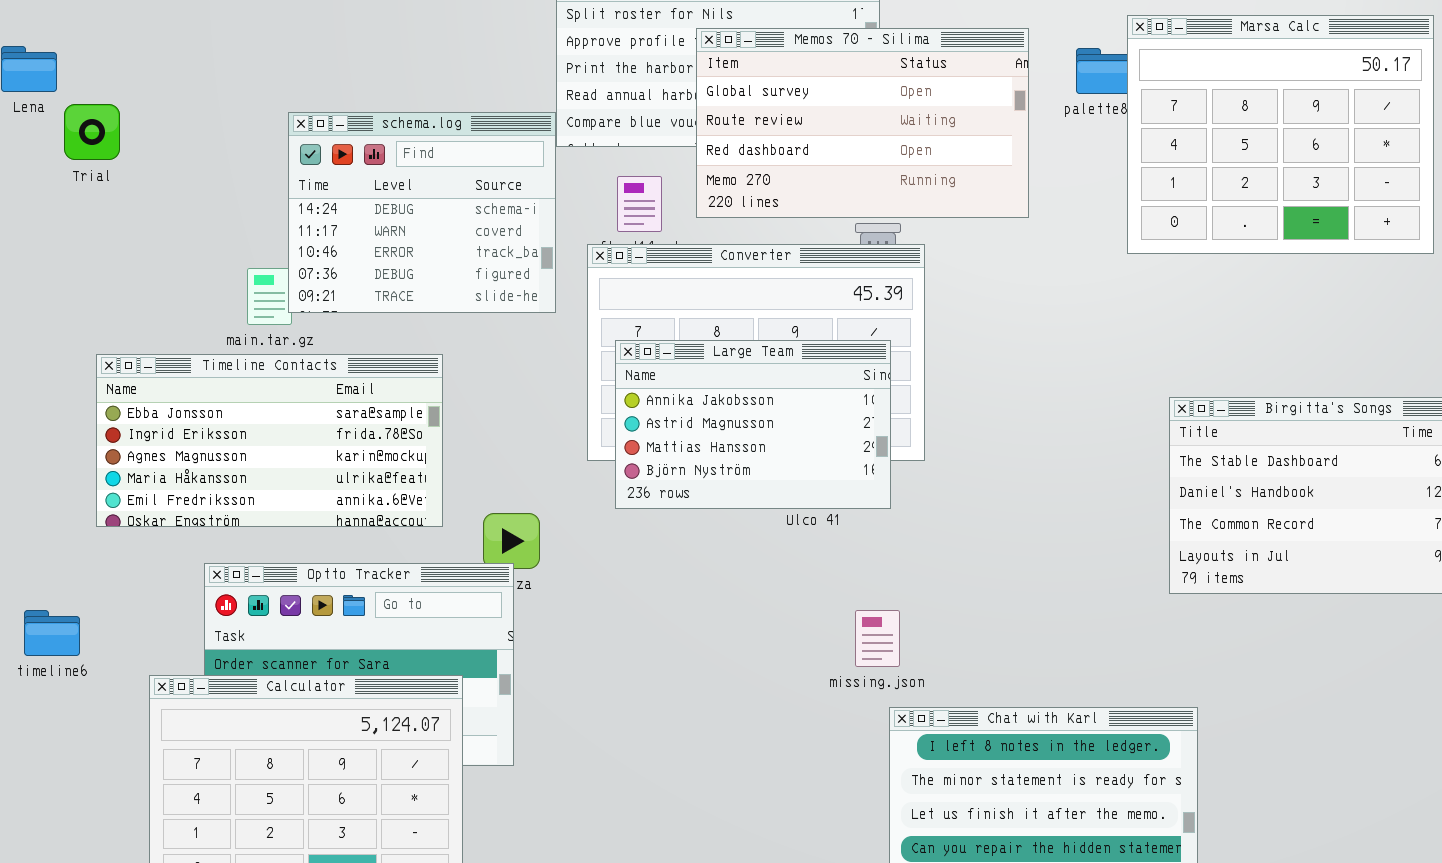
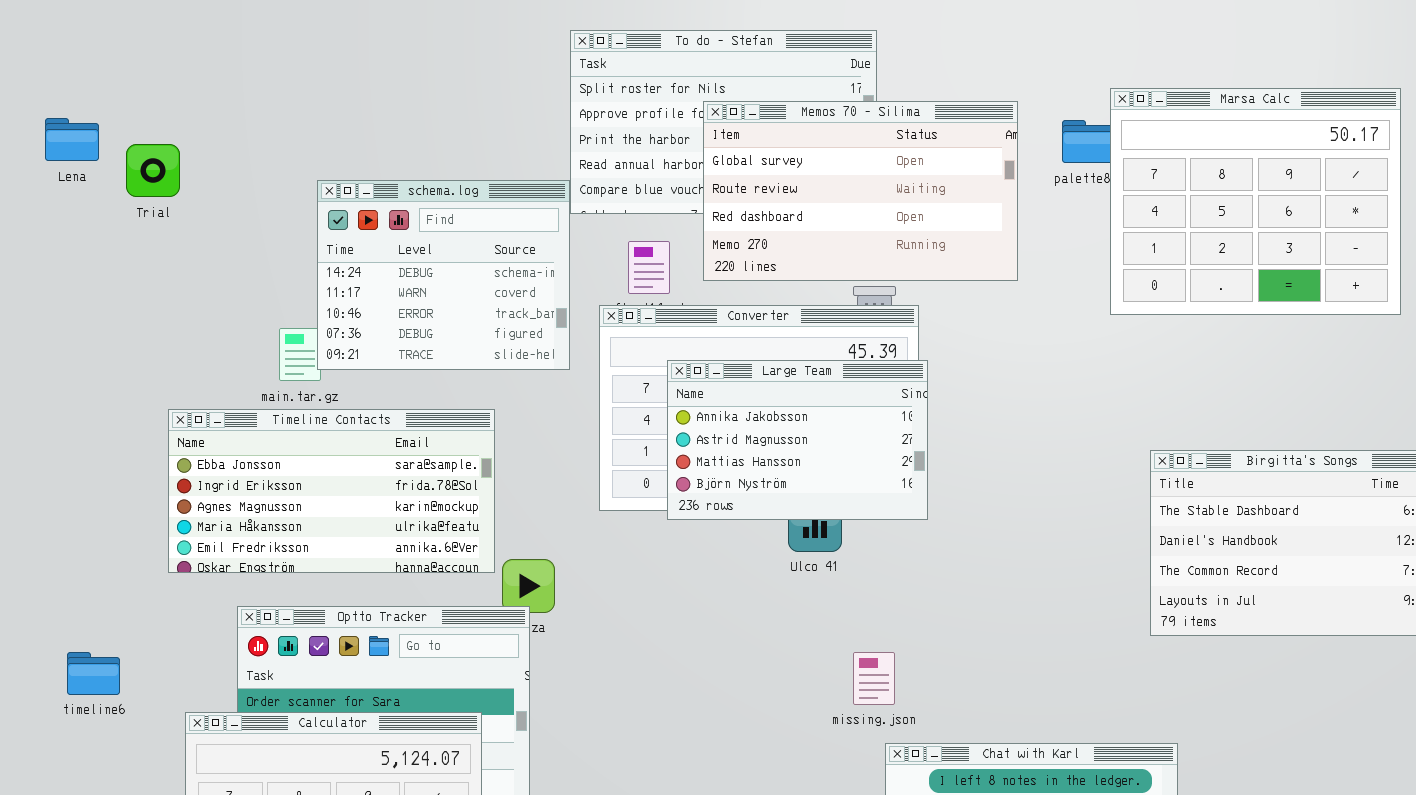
Trial: [64,104,120,160] -> [126,144,180,197], moved
Large Team: [615,340,891,509] -> [667,360,928,520], moved
Timeline Contacts: [96,354,443,527] -> [168,409,495,573], moved

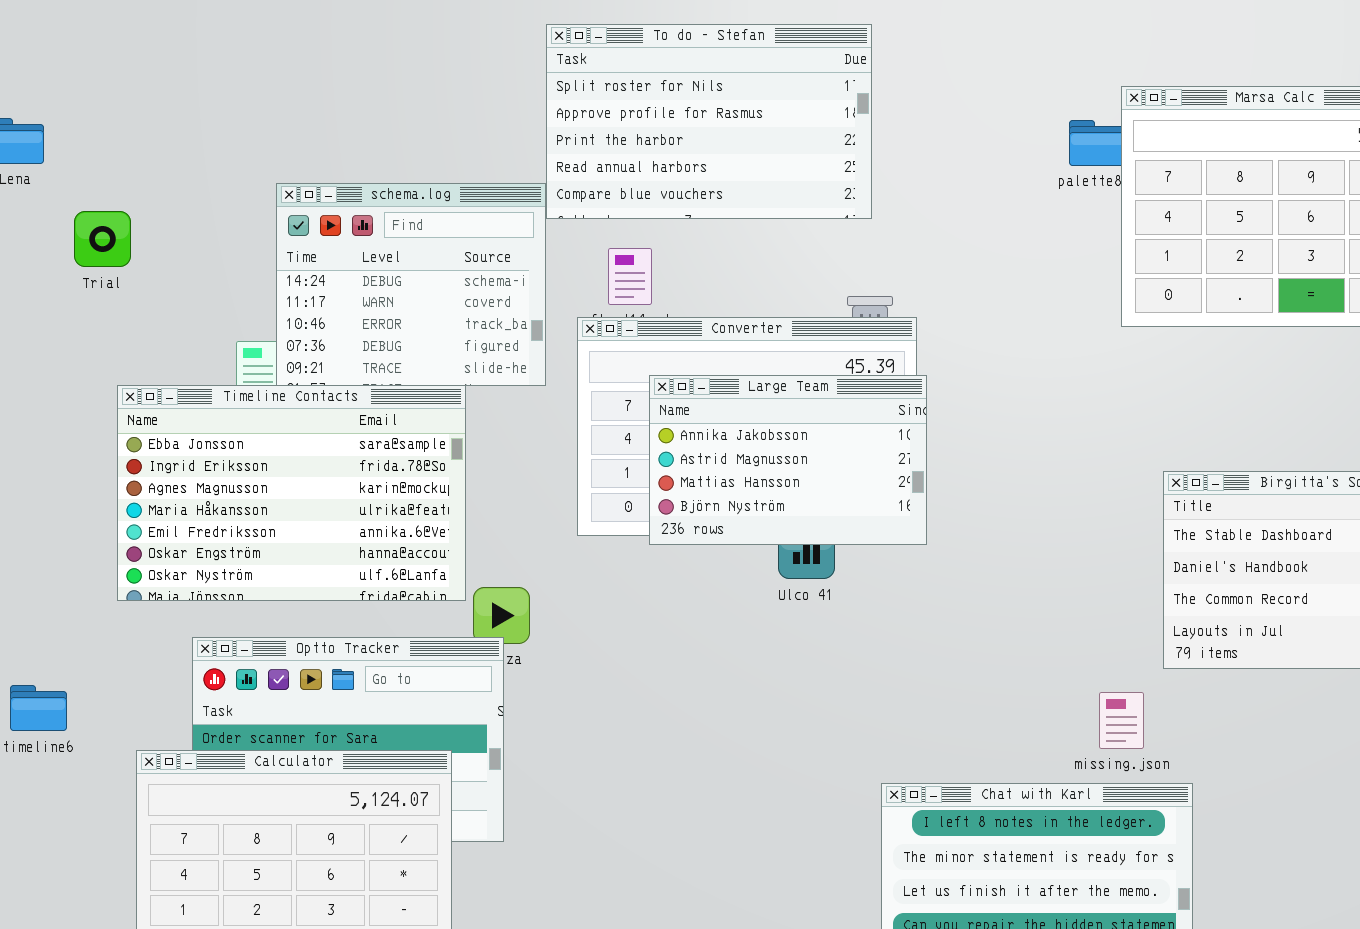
Memos 70 - Silima: [703,101,1018,281] -> none, closed
Trial: [126,144,180,197] -> [74,211,131,267], moved
Timeline Contacts: [168,409,495,573] -> [117,385,466,601], resized
missing.json: [853,652,895,705] -> [1099,692,1144,749], moved

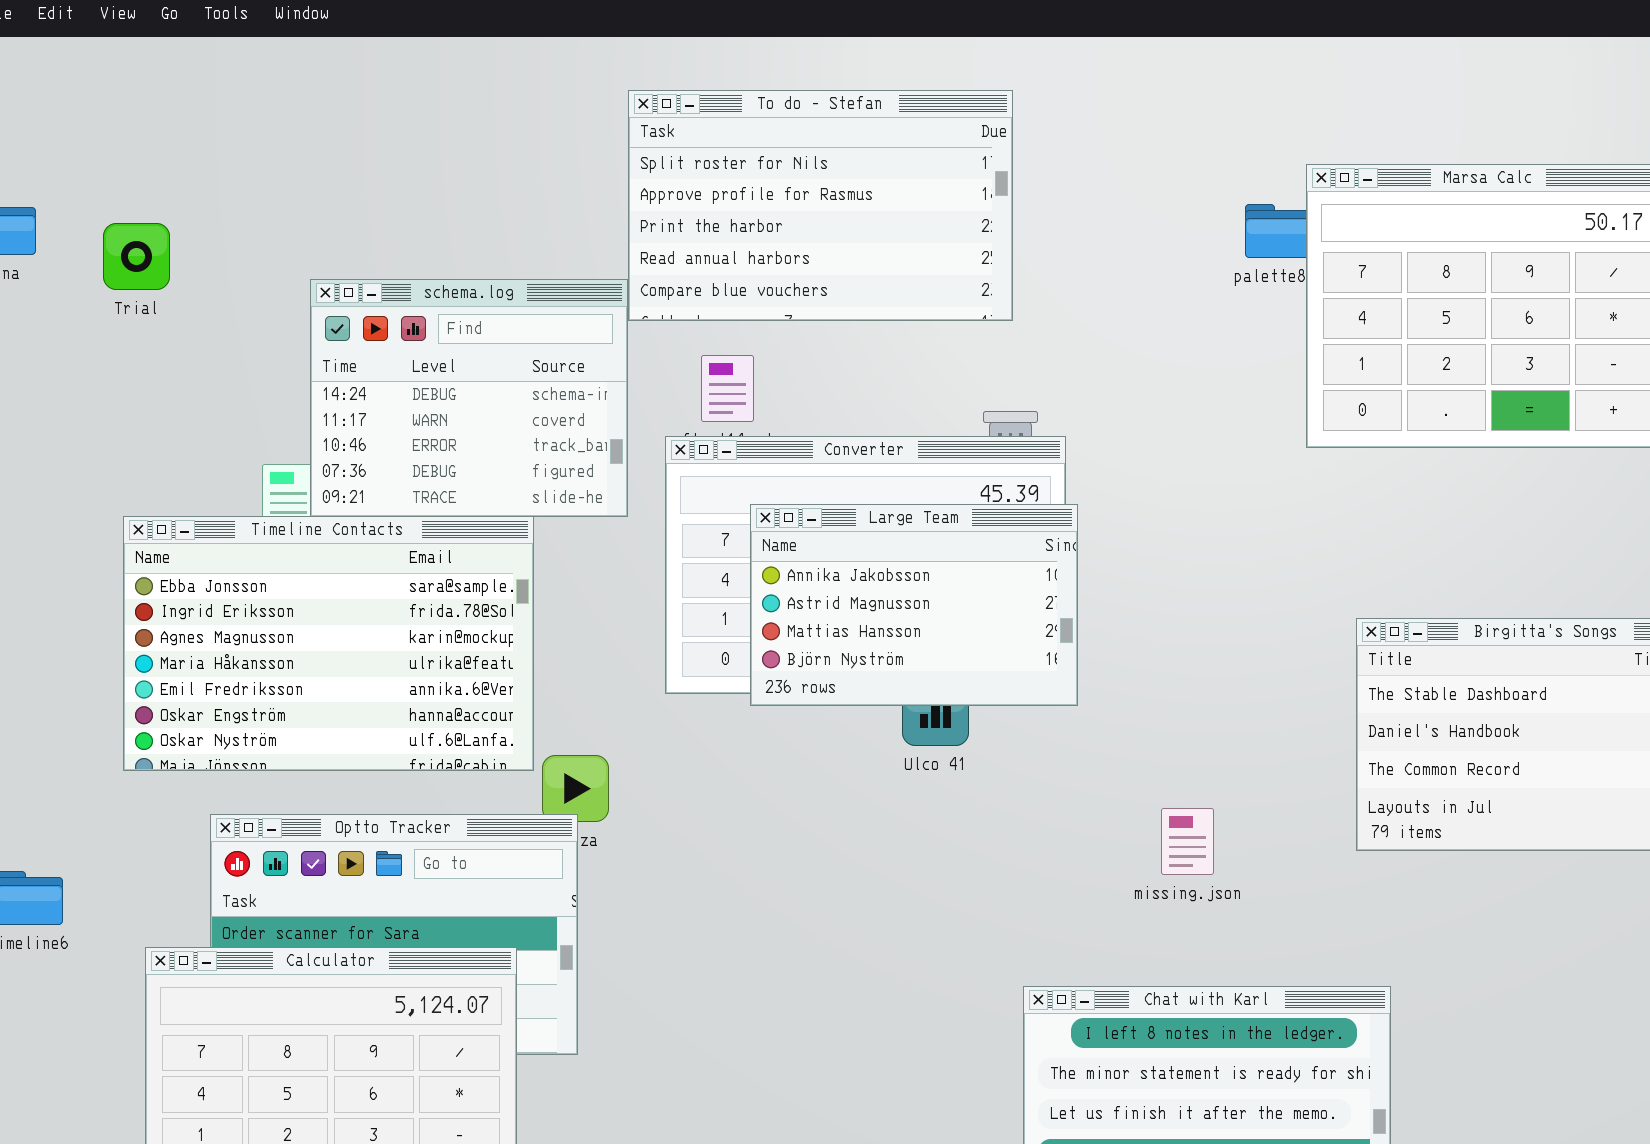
Trial: [74,211,131,267] -> [103,223,170,290], moved
missing.json: [1099,692,1144,749] -> [1161,808,1214,875], moved

